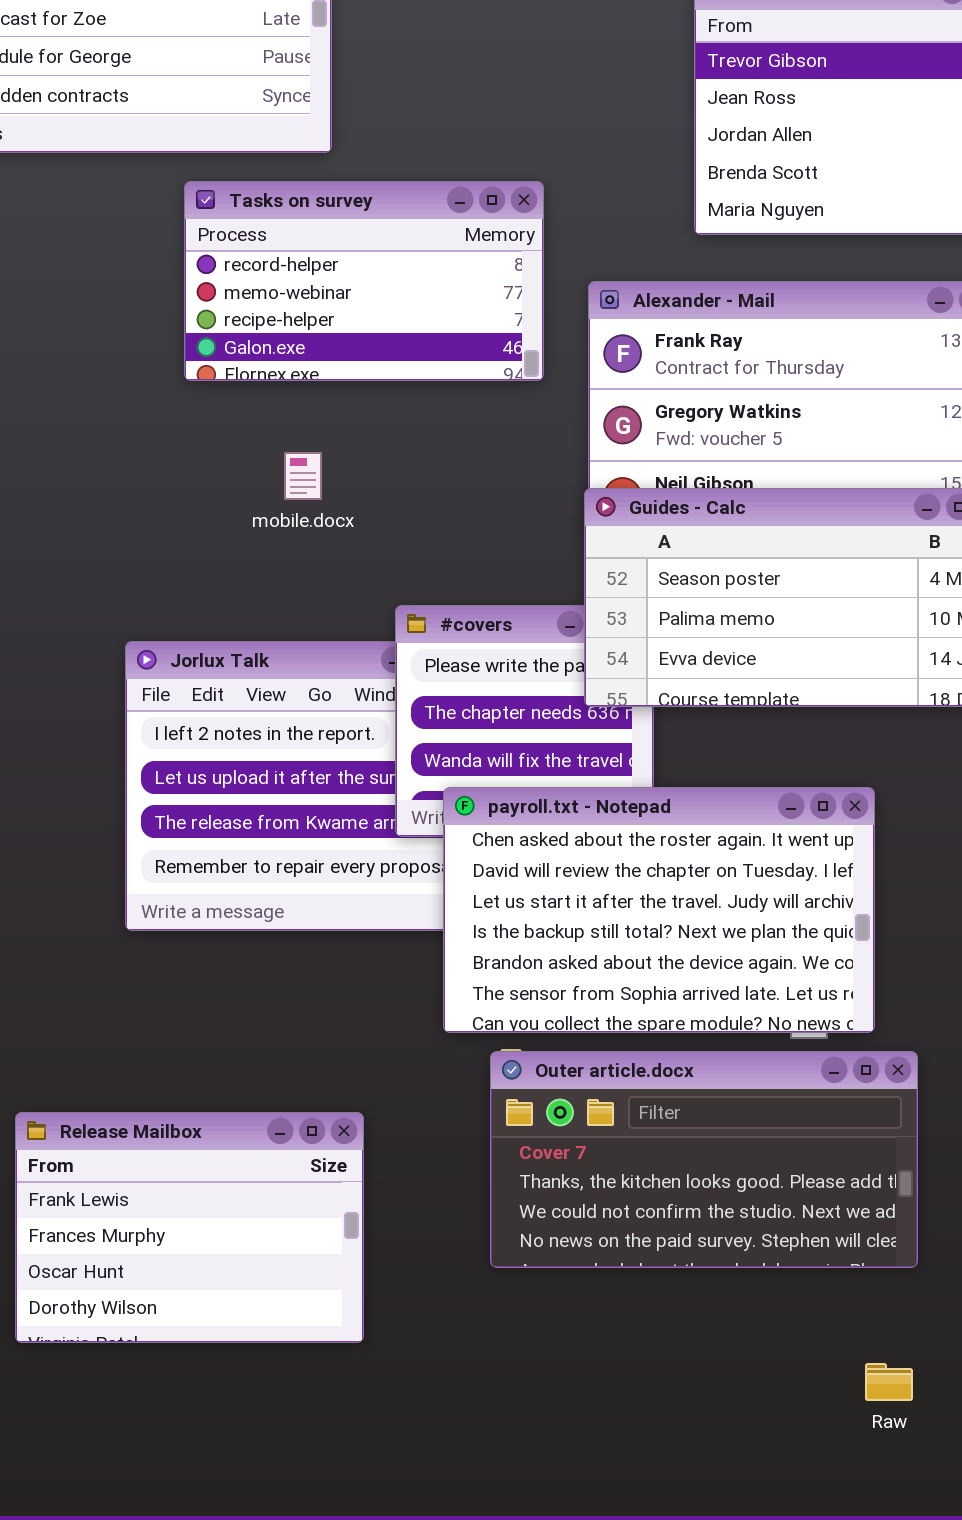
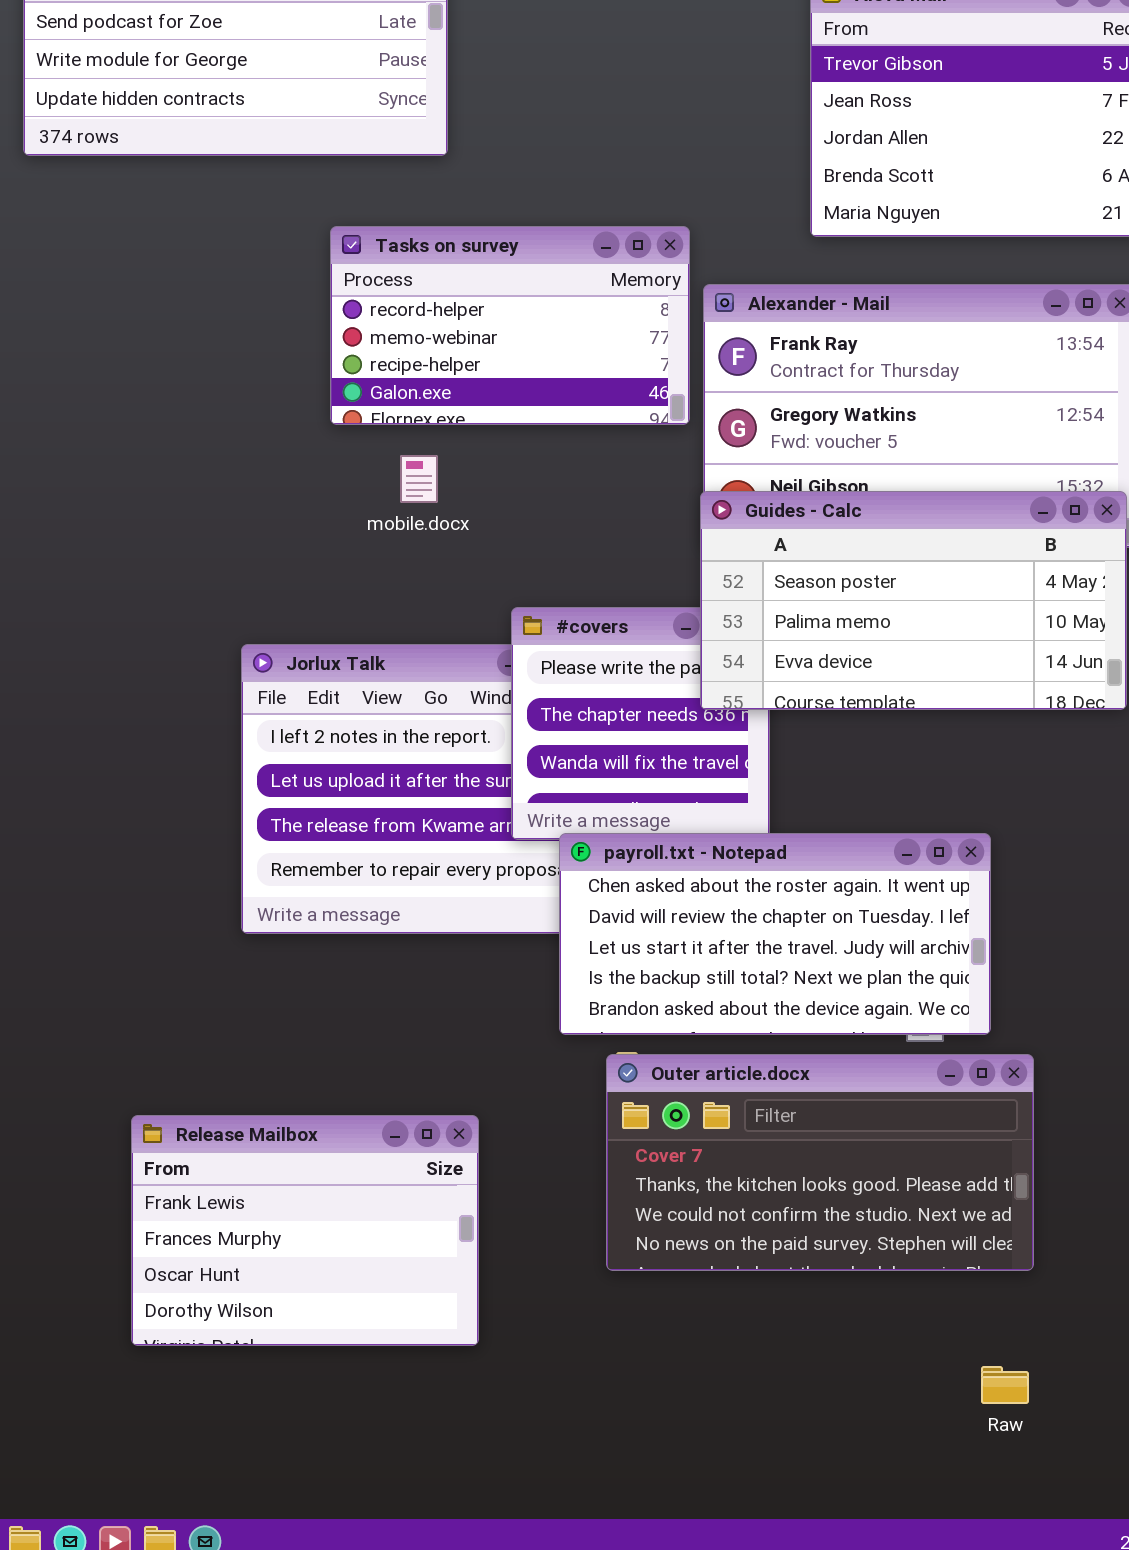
Tasks on survey: [184,181,544,381] -> [330,226,690,425], moved
payroll.txt - Notepad: [443,787,875,1033] -> [559,833,991,1035], resized

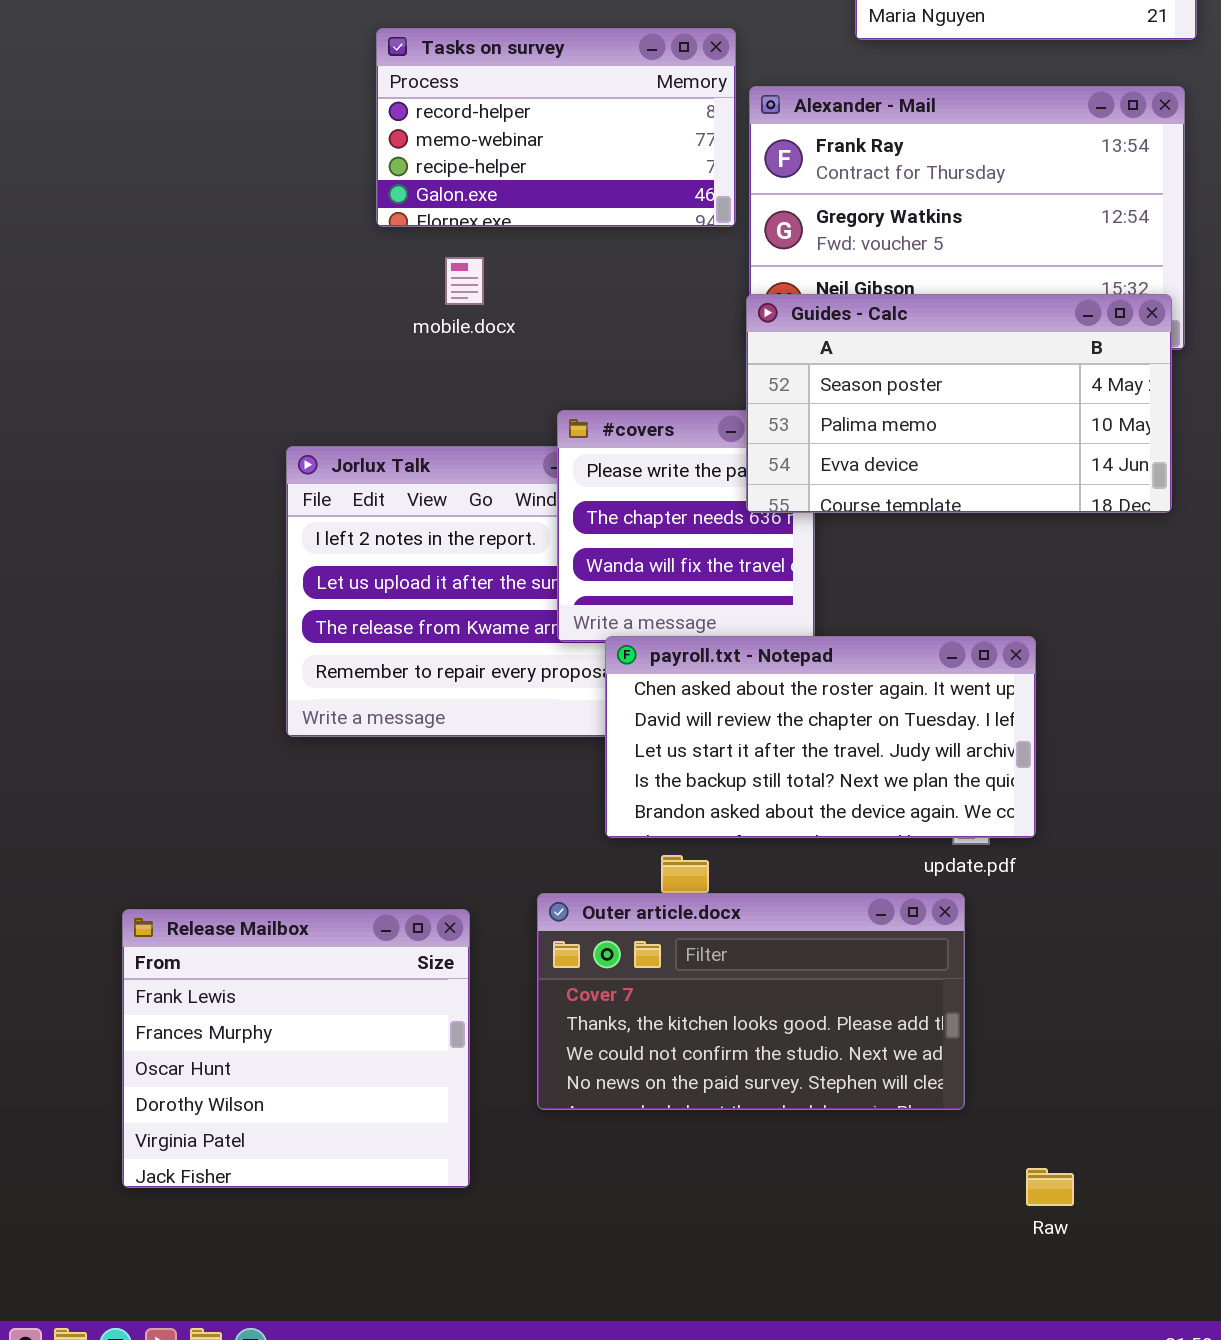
Outer article.docx: [606,1054,1034,1271] -> [537,893,965,1110], moved
Release Mailbox: [131,1115,479,1346] -> [122,909,470,1188], moved, resized

